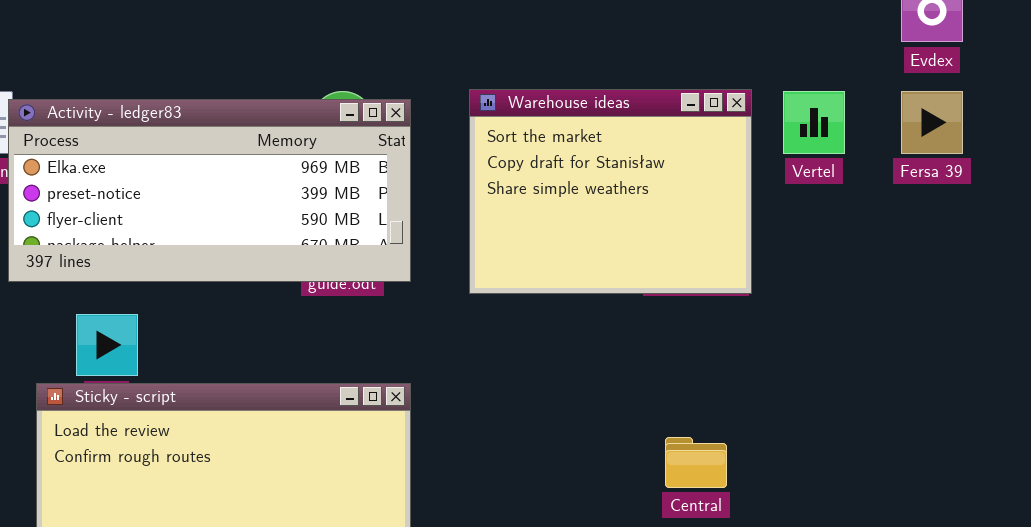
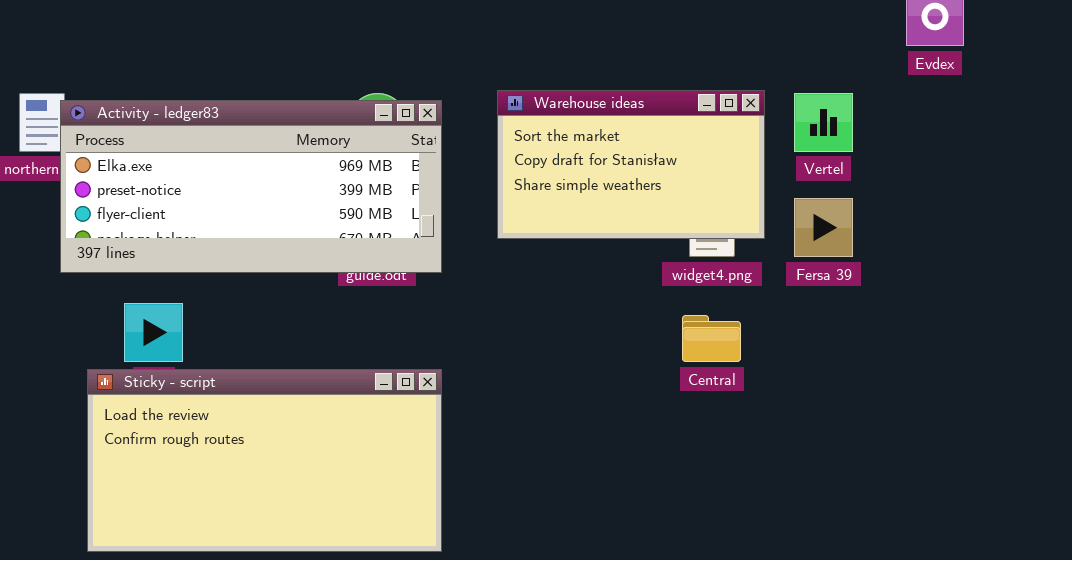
Warehouse ideas: [469,89,752,294] -> [497,90,765,239], resized
Fersa 39: [901,91,963,154] -> [794,198,853,257], moved
Central: [665,437,727,488] -> [682,315,741,362], moved

